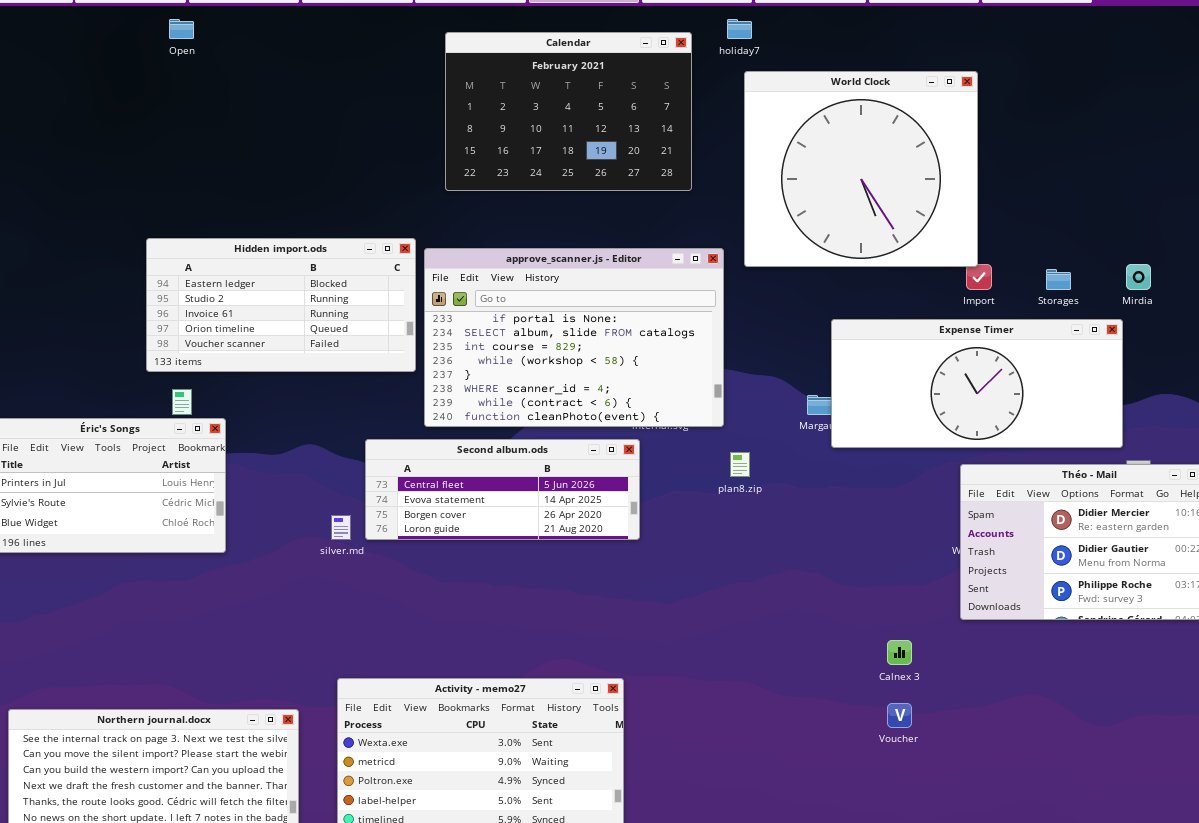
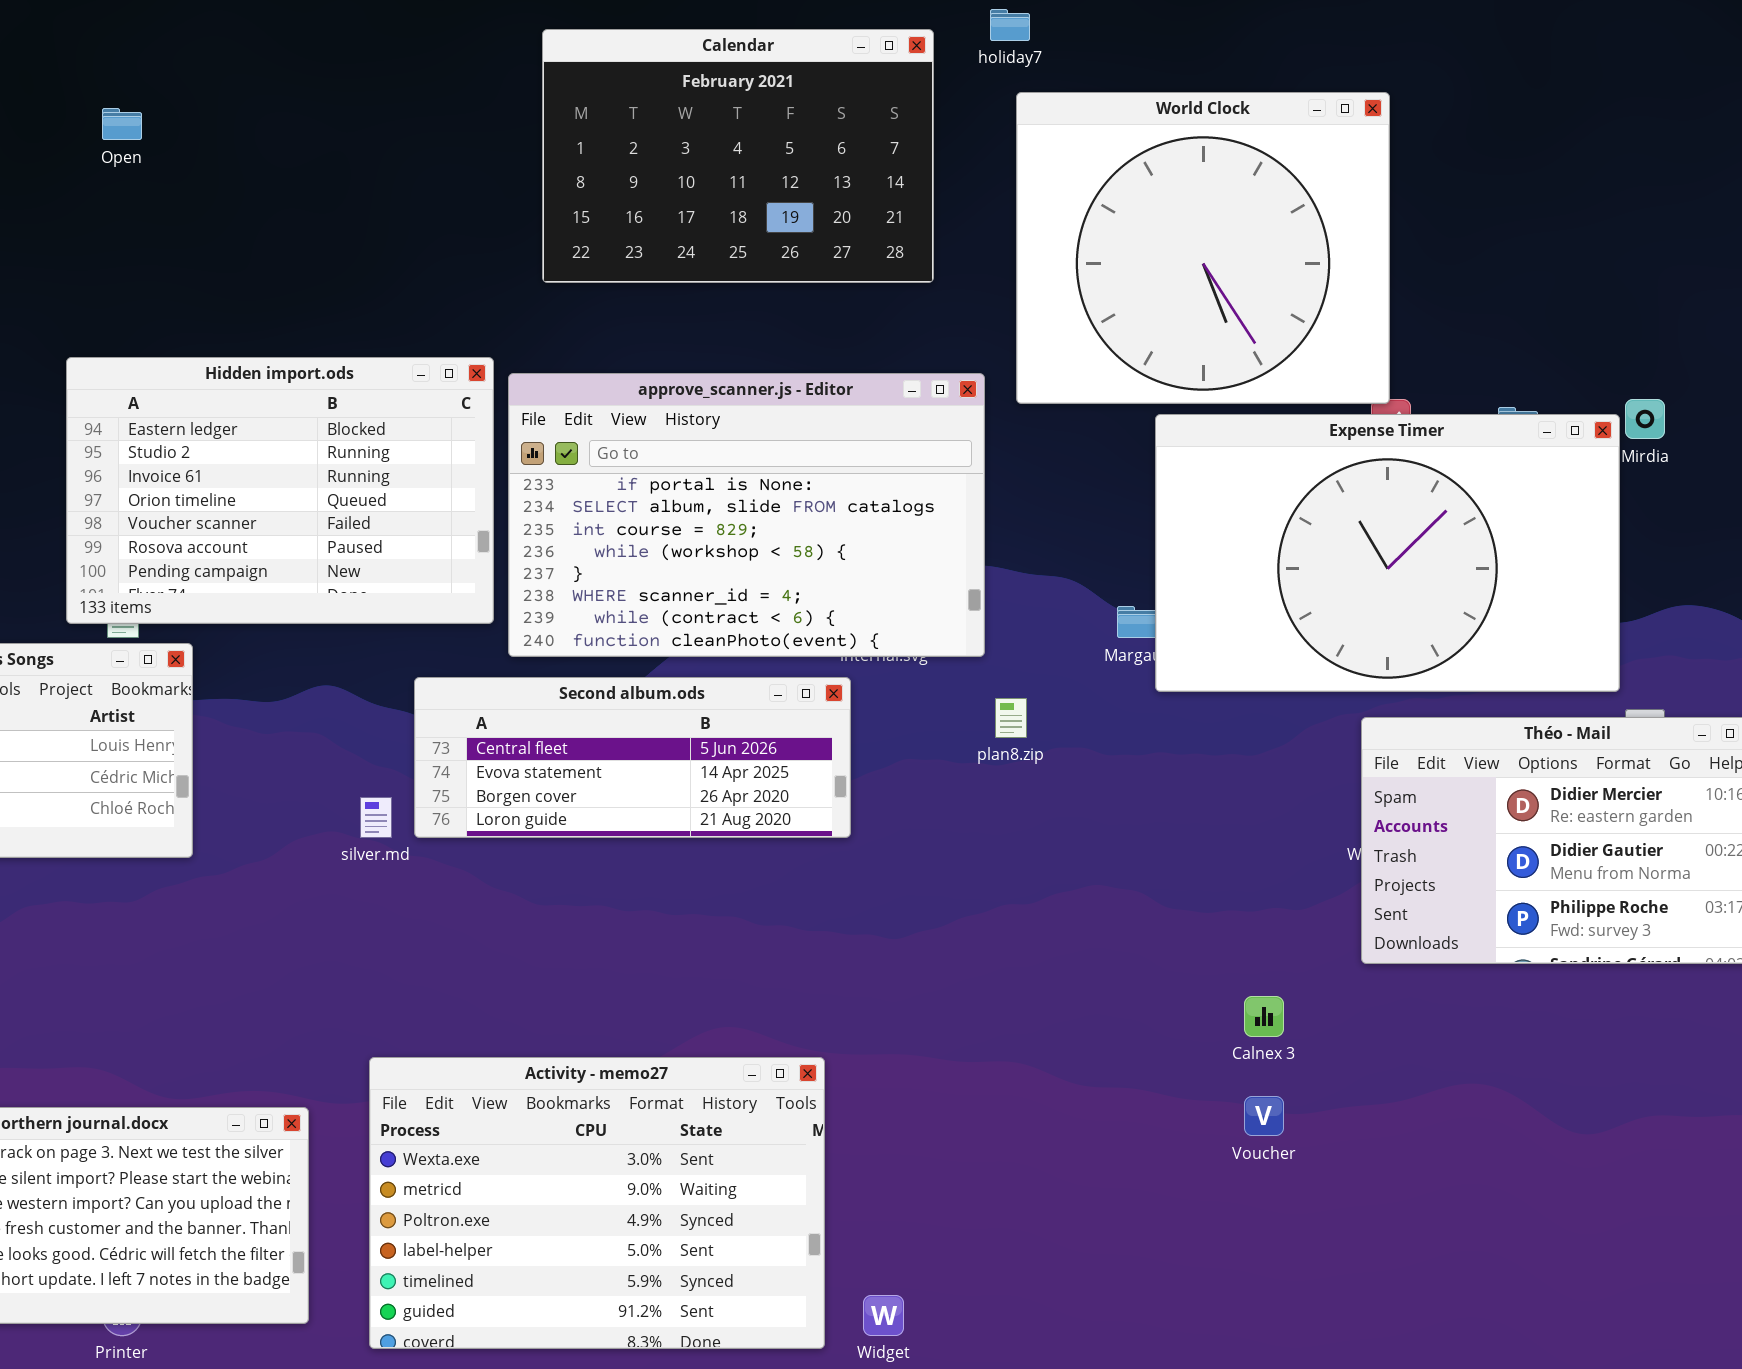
Open: [169,19,194,39] -> [102,108,142,140], moved
Hidden import.ods: [146,238,416,372] -> [66,357,494,624], resized
Expense Timer: [831,319,1123,448] -> [1155,414,1620,692], resized

